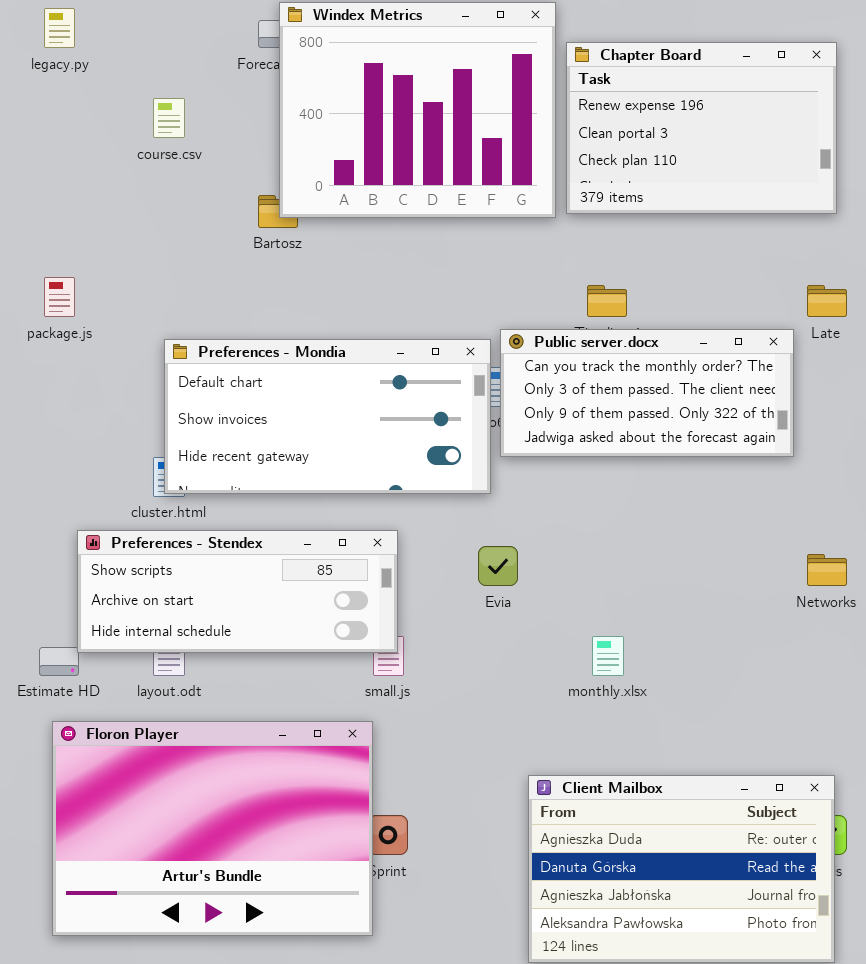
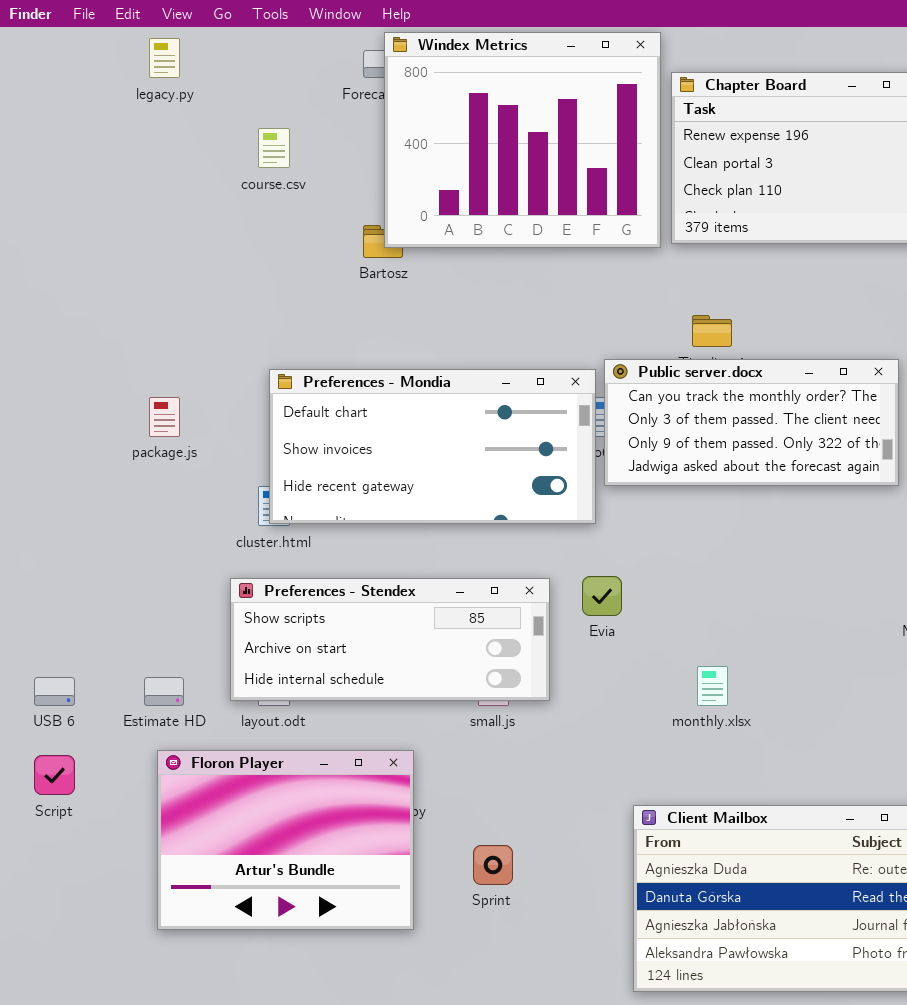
package.js: [44,277,75,317] -> [149,397,180,437], moved
Preferences - Stendex: [77,530,398,653] -> [230,578,550,701], moved
Floron Player: [52,721,373,936] -> [157,750,414,930], resized

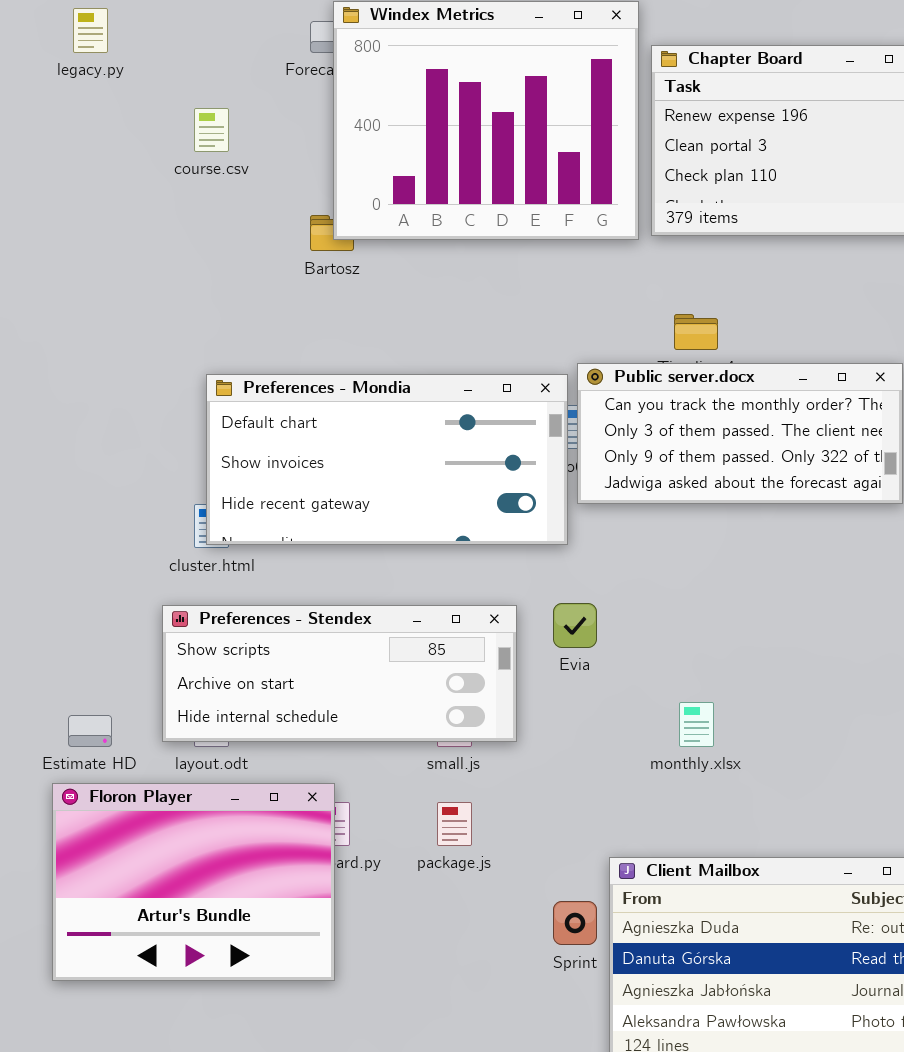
package.js: [149,397,180,437] -> [437,802,472,846], moved
Floron Player: [157,750,414,930] -> [52,783,335,981], moved
Sprint: [473,845,513,885] -> [553,901,597,945], moved

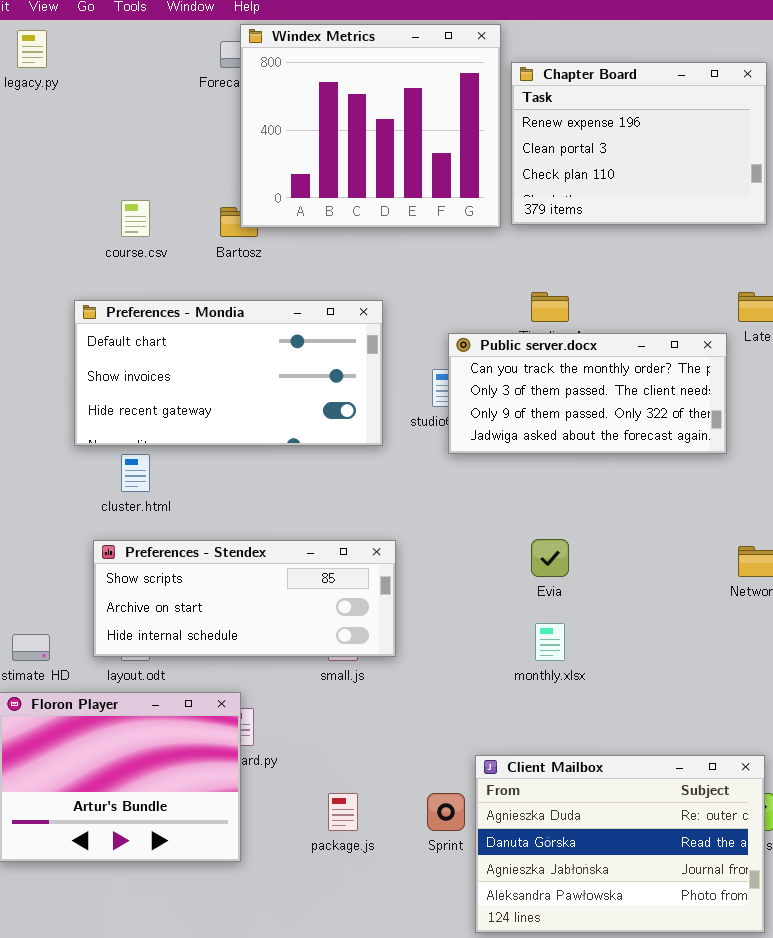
course.csv: [194,108,229,152] -> [121,200,150,237], moved
Preferences - Mondia: [206,374,568,545] -> [74,300,383,446], moved
Evia: [553,603,597,648] -> [531,539,569,577], moved
package.js: [437,802,472,846] -> [328,793,358,831], moved

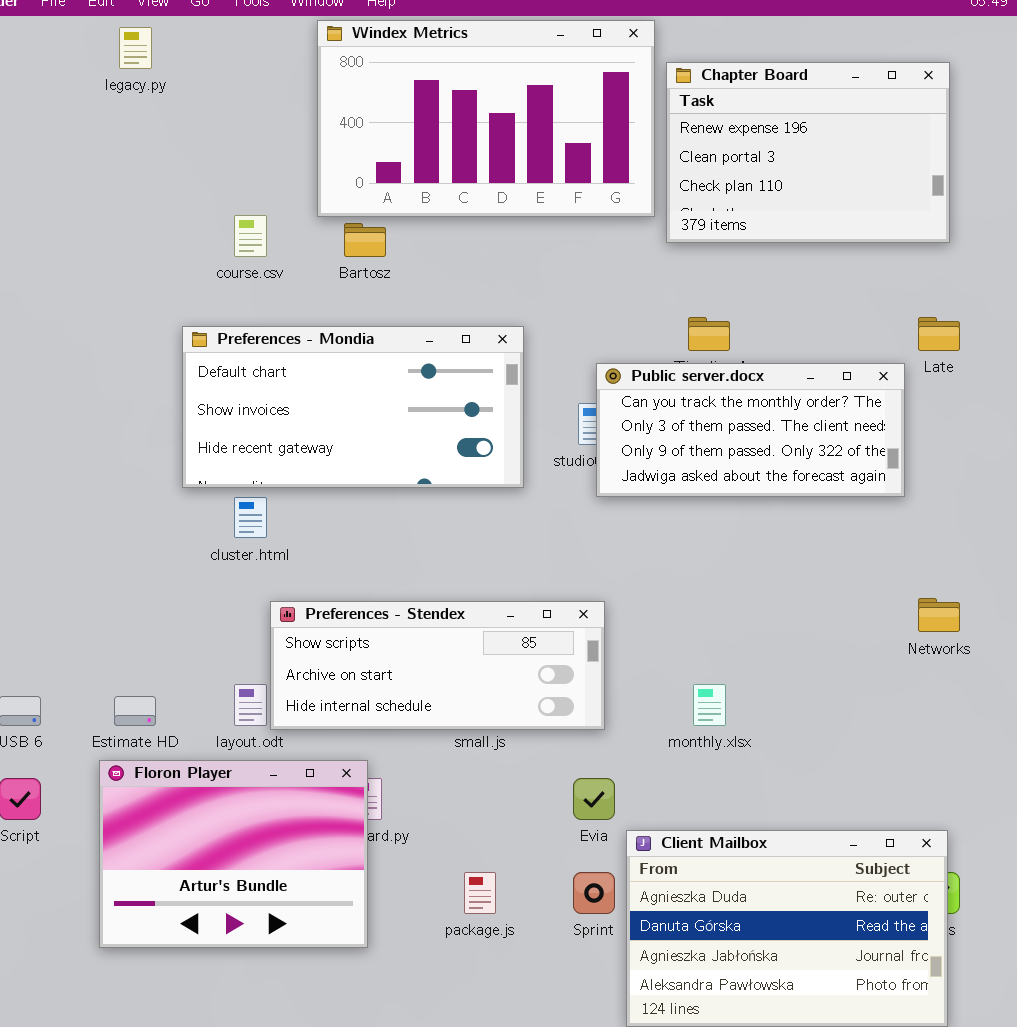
Windex Metrics: [240,24,501,228] -> [317,20,655,217], resized
Evia: [531,539,569,577] -> [573,778,615,820], moved
Preferences - Stendex: [93,540,396,657] -> [270,601,605,730], moved

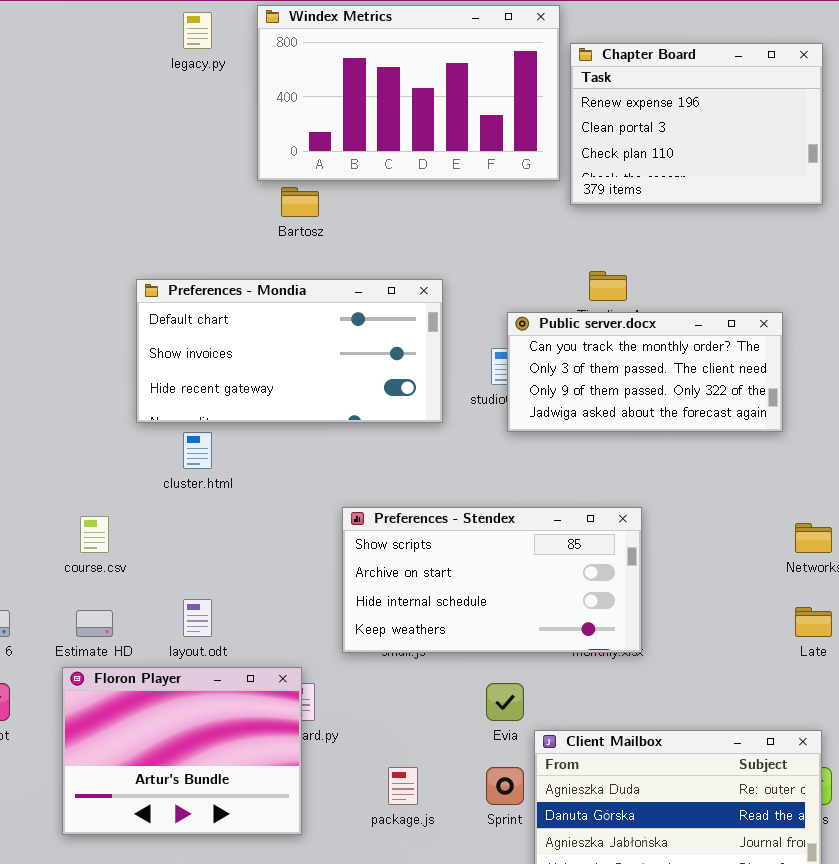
legacy.py: [119,27,152,69] -> [183,12,212,49], moved
course.csv: [234,215,267,257] -> [80,516,109,553], moved
Late: [918,317,960,351] -> [795,607,832,637], moved
Preferences - Stendex: [270,601,605,730] -> [342,507,642,653], moved, resized

